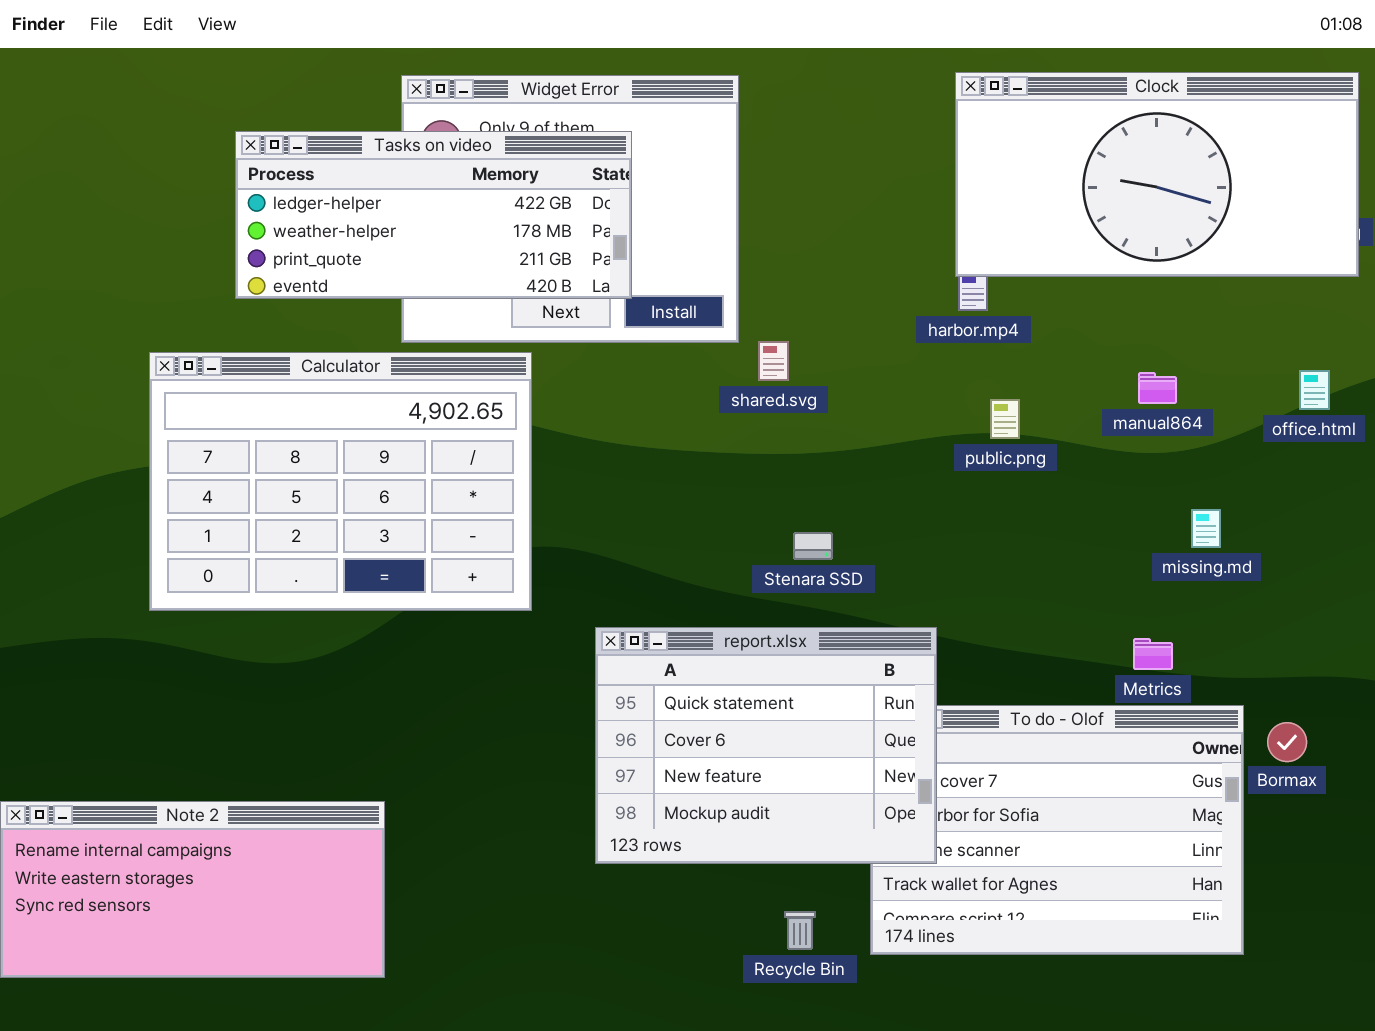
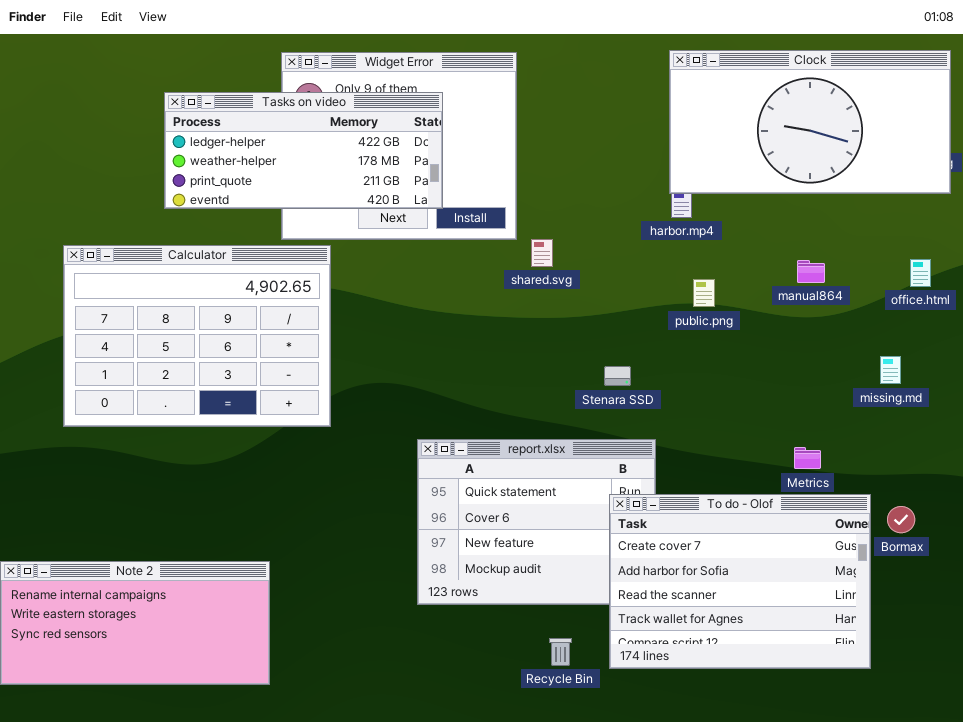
Calculator: [149,352,532,611] -> [63,245,331,427], moved
missing.md: [1191,509,1221,548] -> [880,356,901,384], moved
Stenara SSD: [793,532,833,560] -> [604,366,631,386], moved
To do - Olof: [870,705,1244,955] -> [609,494,871,669], raised

